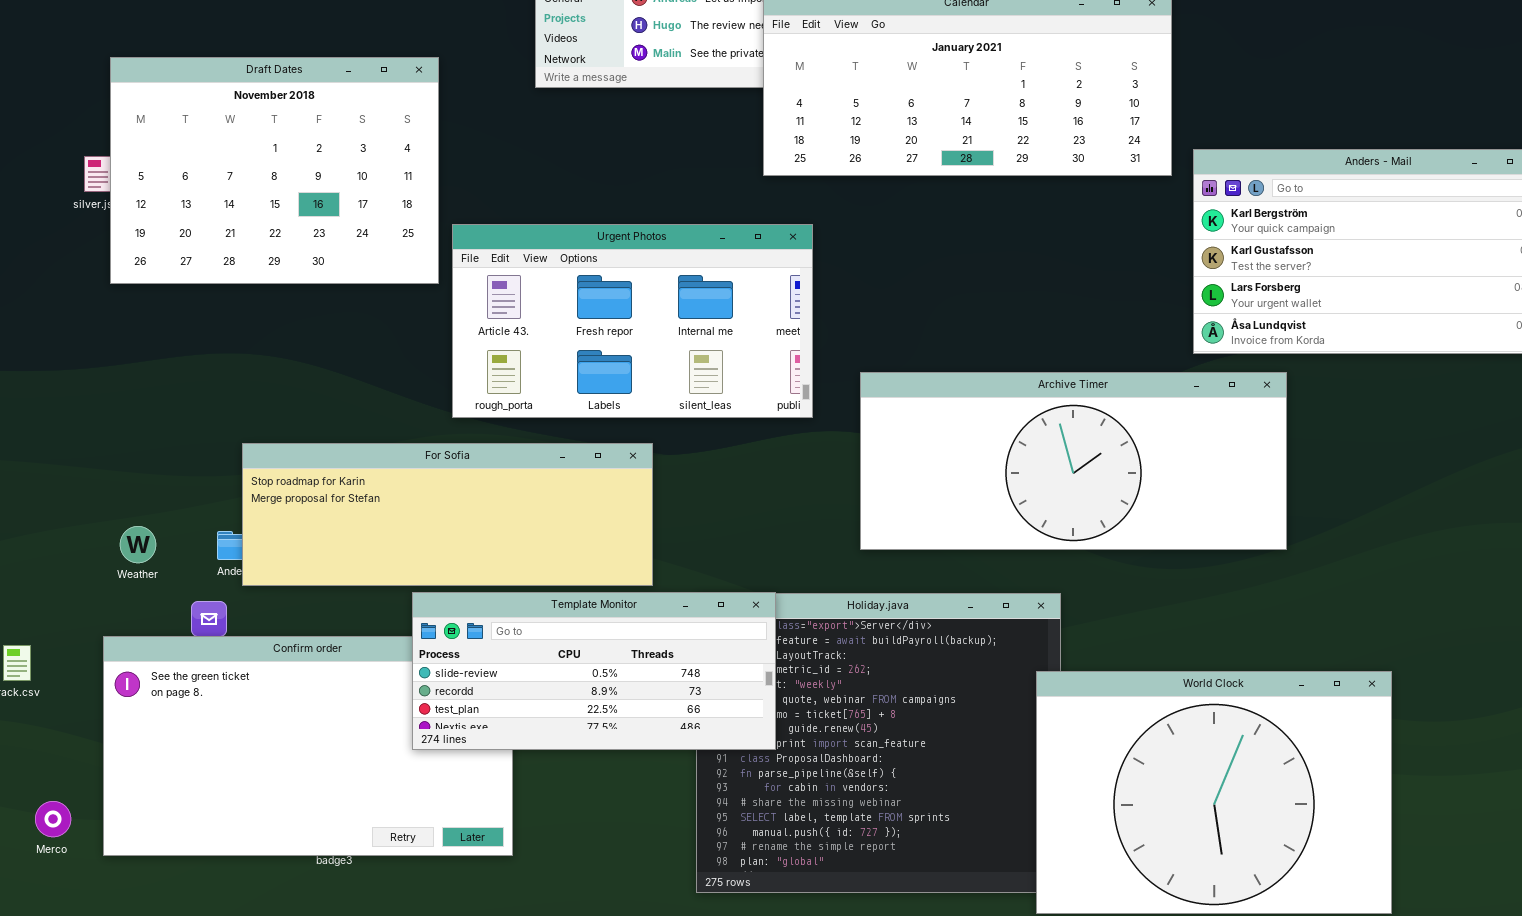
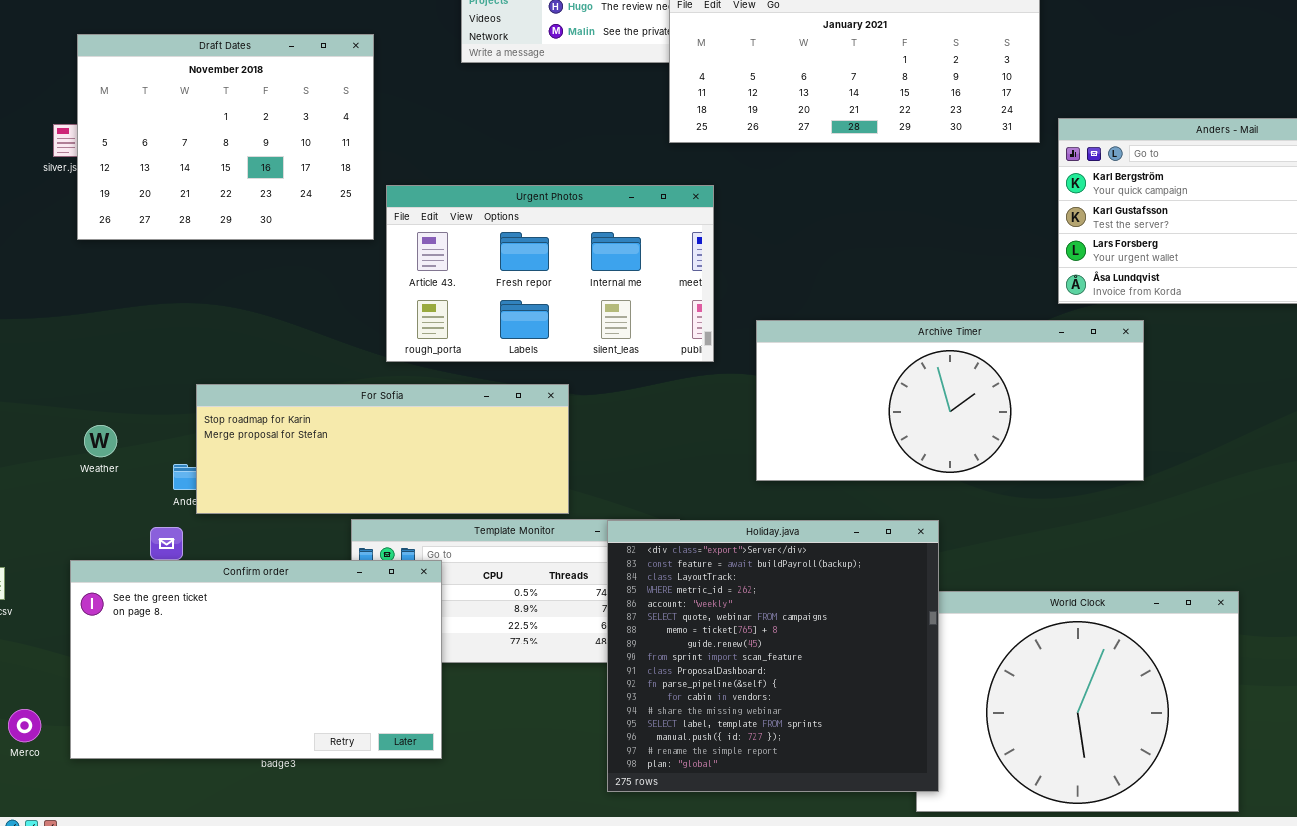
Weather: [120,526,156,563] -> [84,425,117,457], moved
Holiday.java: [696,593,1061,893] -> [607,520,939,792], raised
Confirm order: [103,636,513,856] -> [70,560,442,759], raised

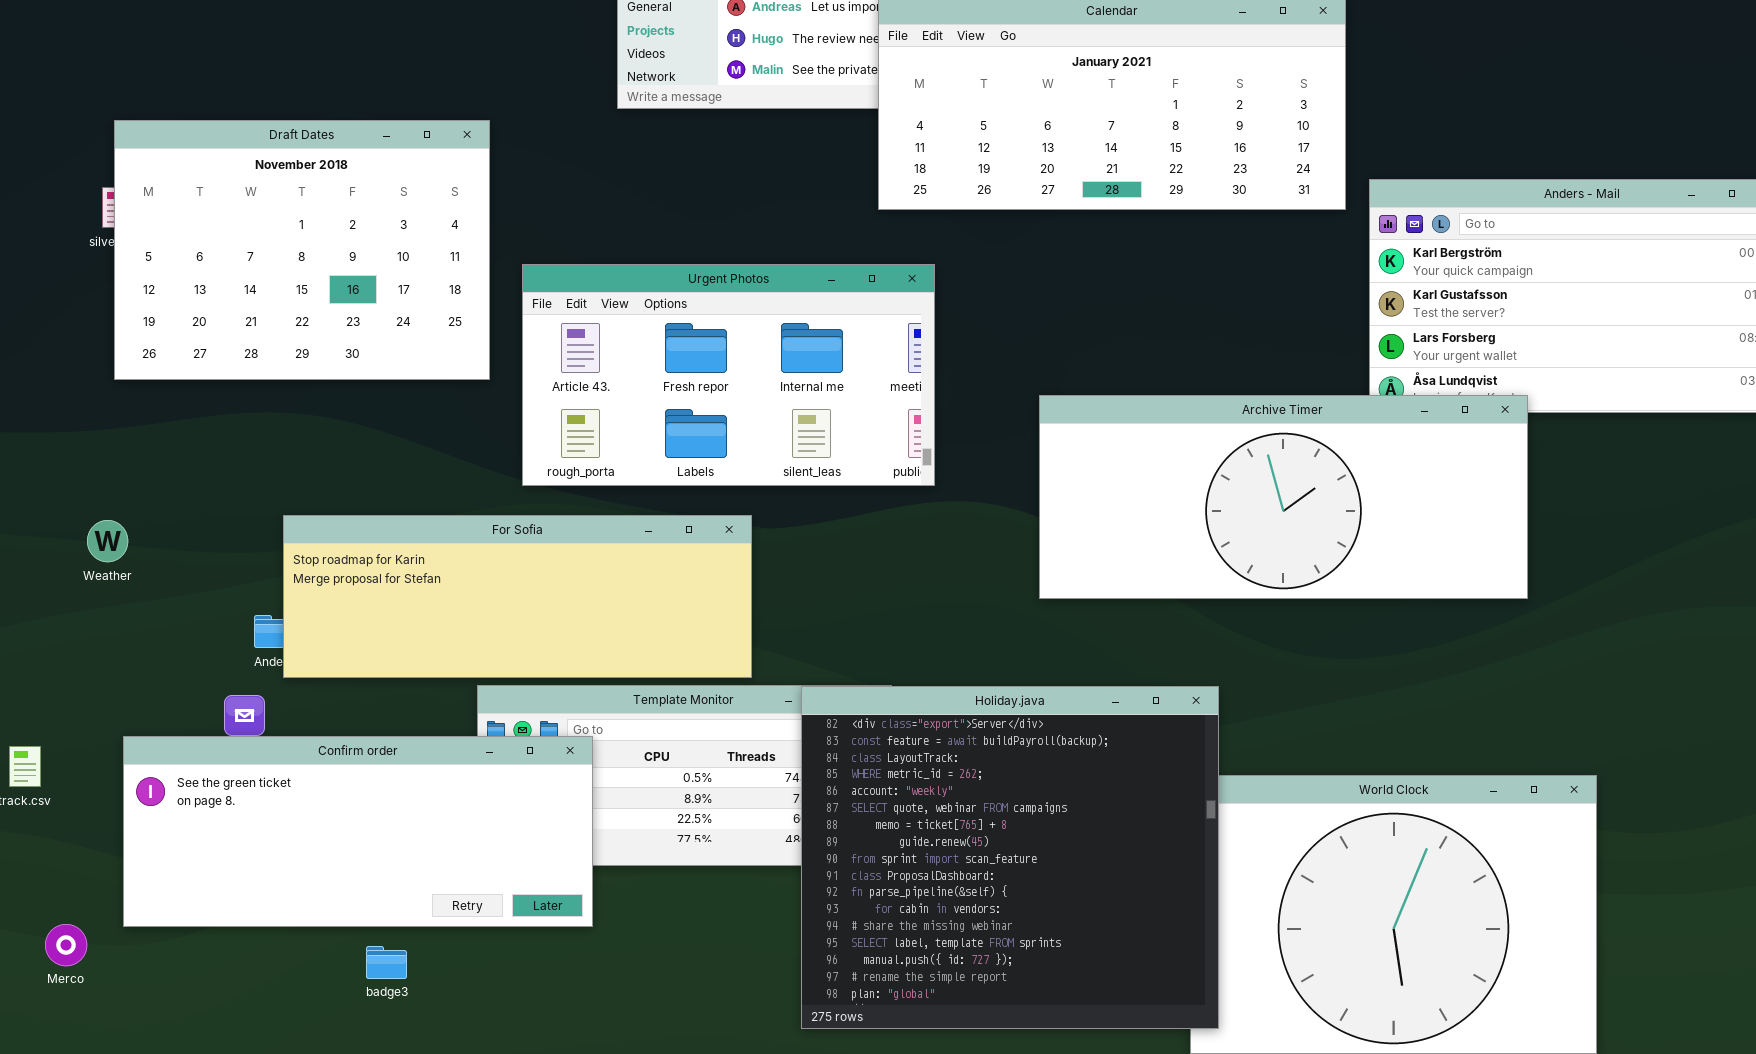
Draft Dates: [77,34,374,240] -> [114,120,490,380], moved
Archive Timer: [756,320,1144,481] -> [1039,395,1528,599], moved
Weather: [84,425,117,457] -> [87,520,128,562], moved
Confirm order: [70,560,442,759] -> [123,736,593,927], resized

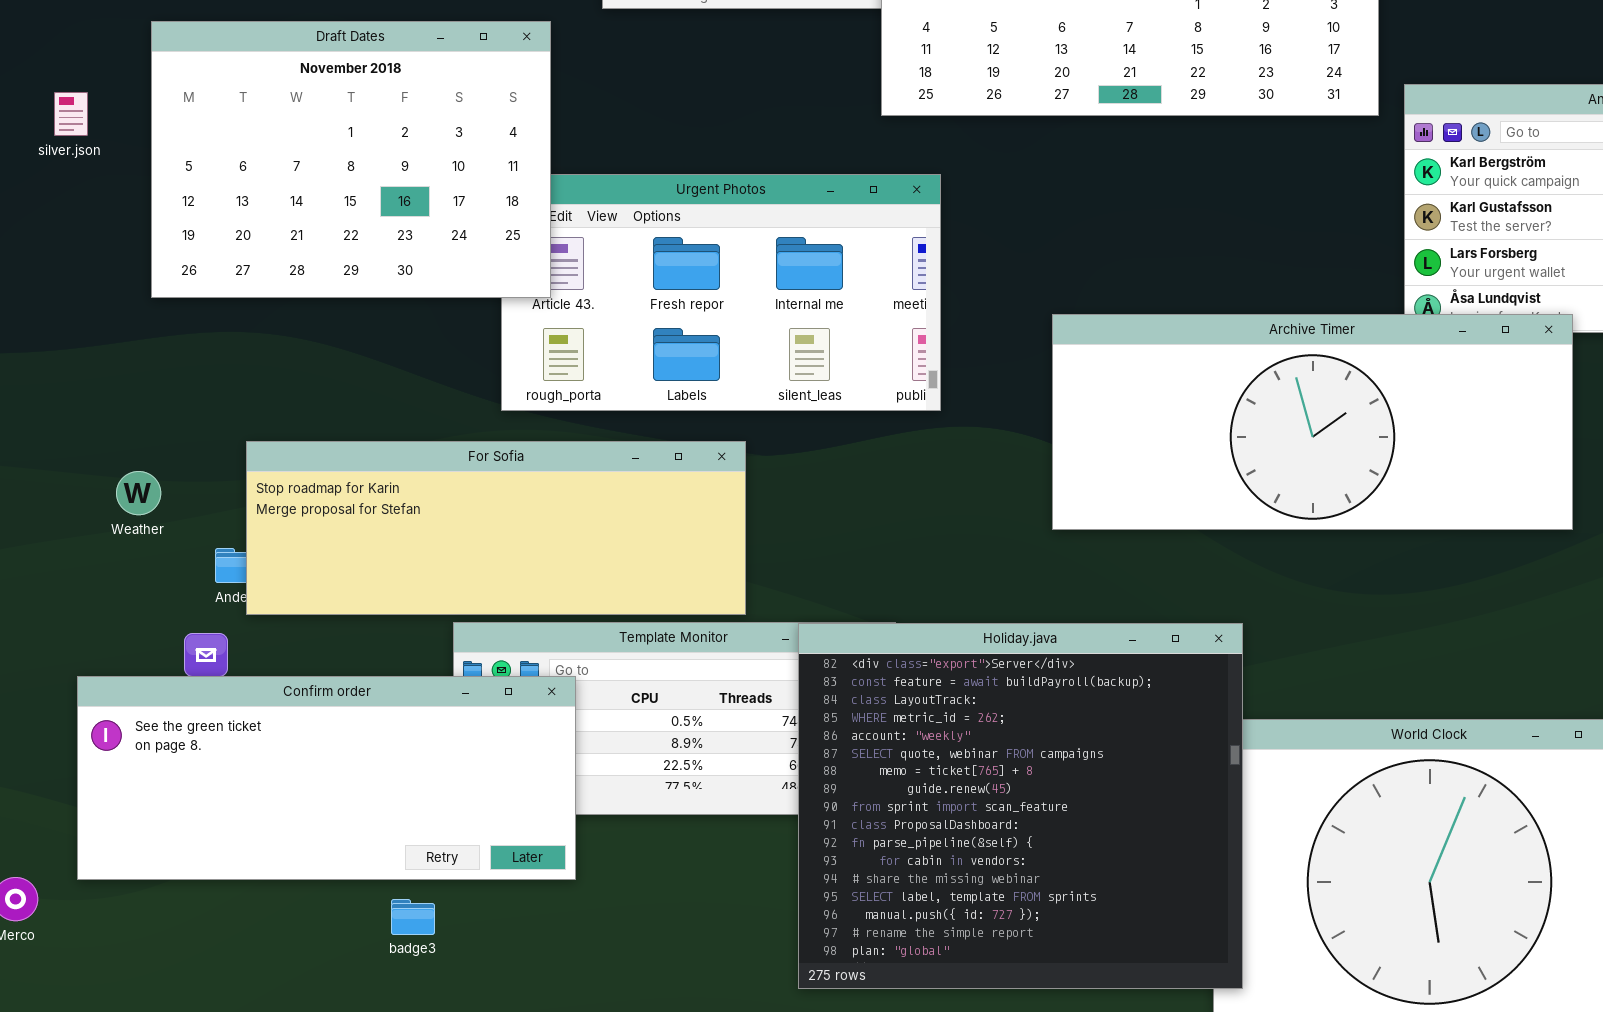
Draft Dates: [114,120,490,380] -> [151,21,551,298], moved
Weather: [87,520,128,562] -> [116,471,161,515], moved
badge3: [366,946,407,979] -> [391,899,435,935], moved

